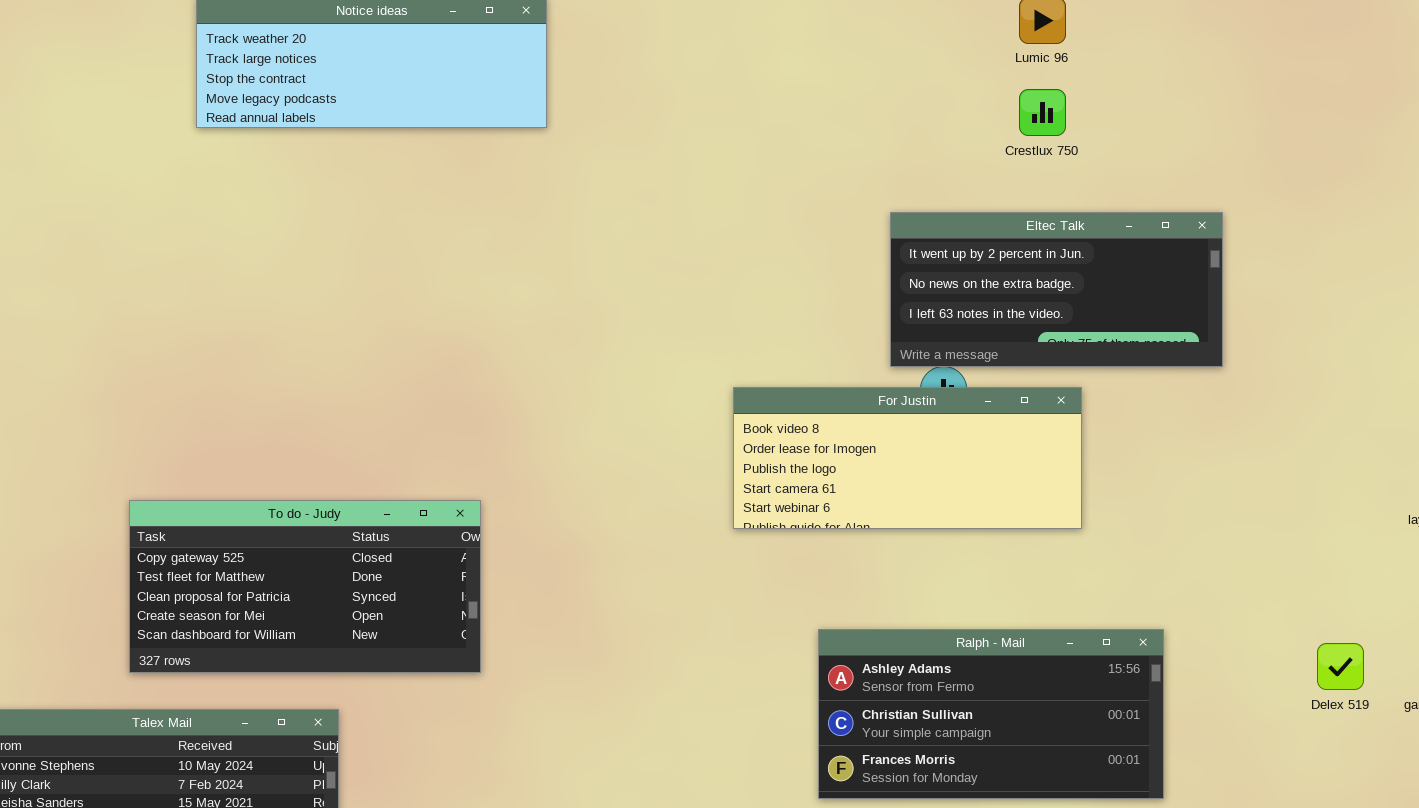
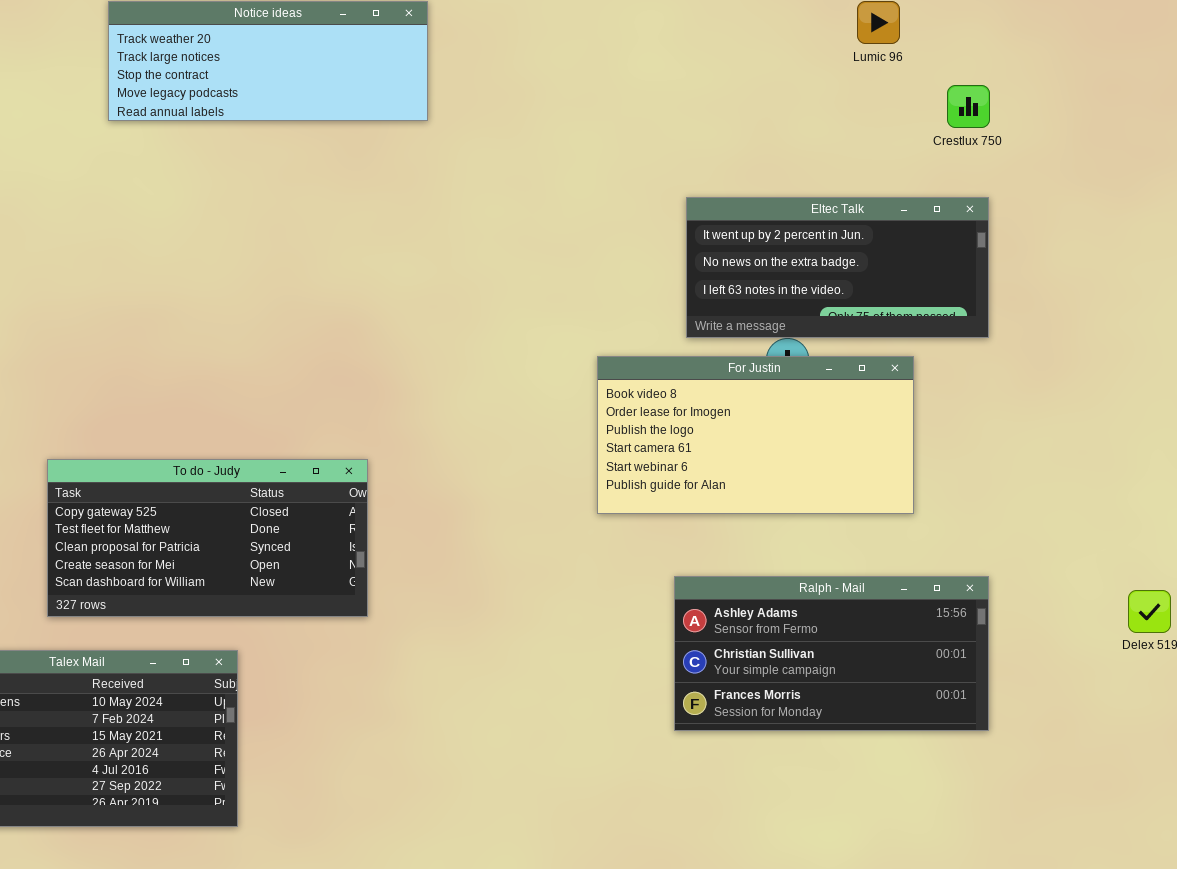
Crestlux 750: [1019,89,1066,136] -> [947,85,990,128], moved
Eltec Talk: [890,212,1223,367] -> [686,197,989,338], moved
For Justin: [733,387,1082,529] -> [597,356,914,514], resized

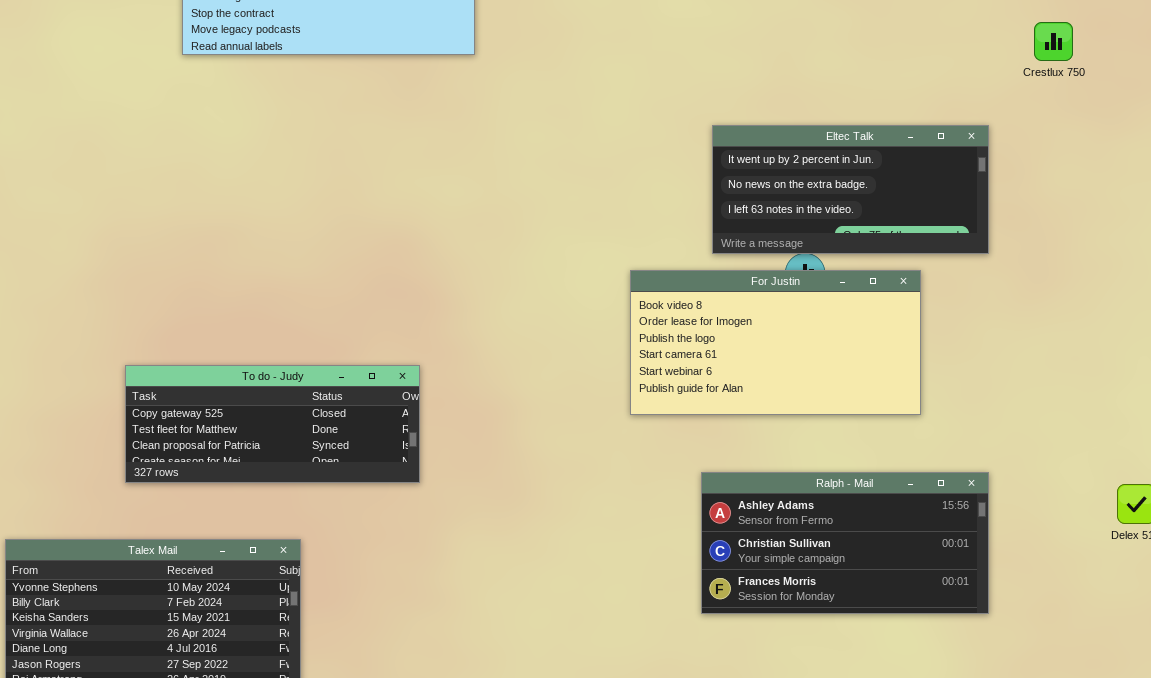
Crestlux 750: [947,85,990,128] -> [1034,22,1073,61], moved
To do - Judy: [47,459,368,617] -> [125,365,420,483], resized

